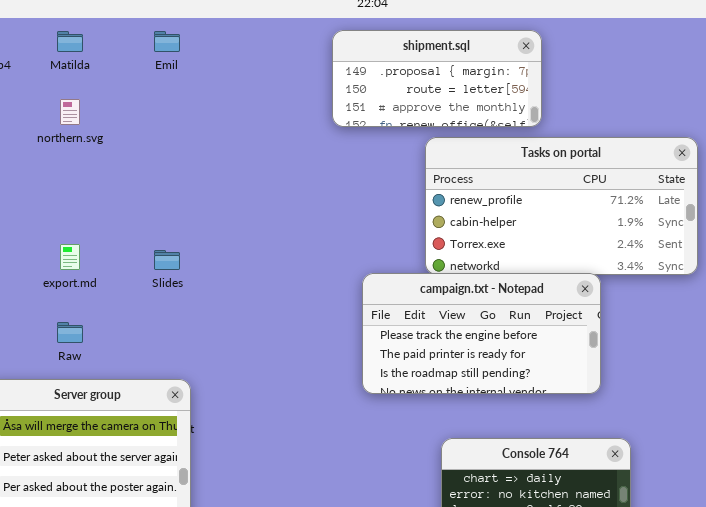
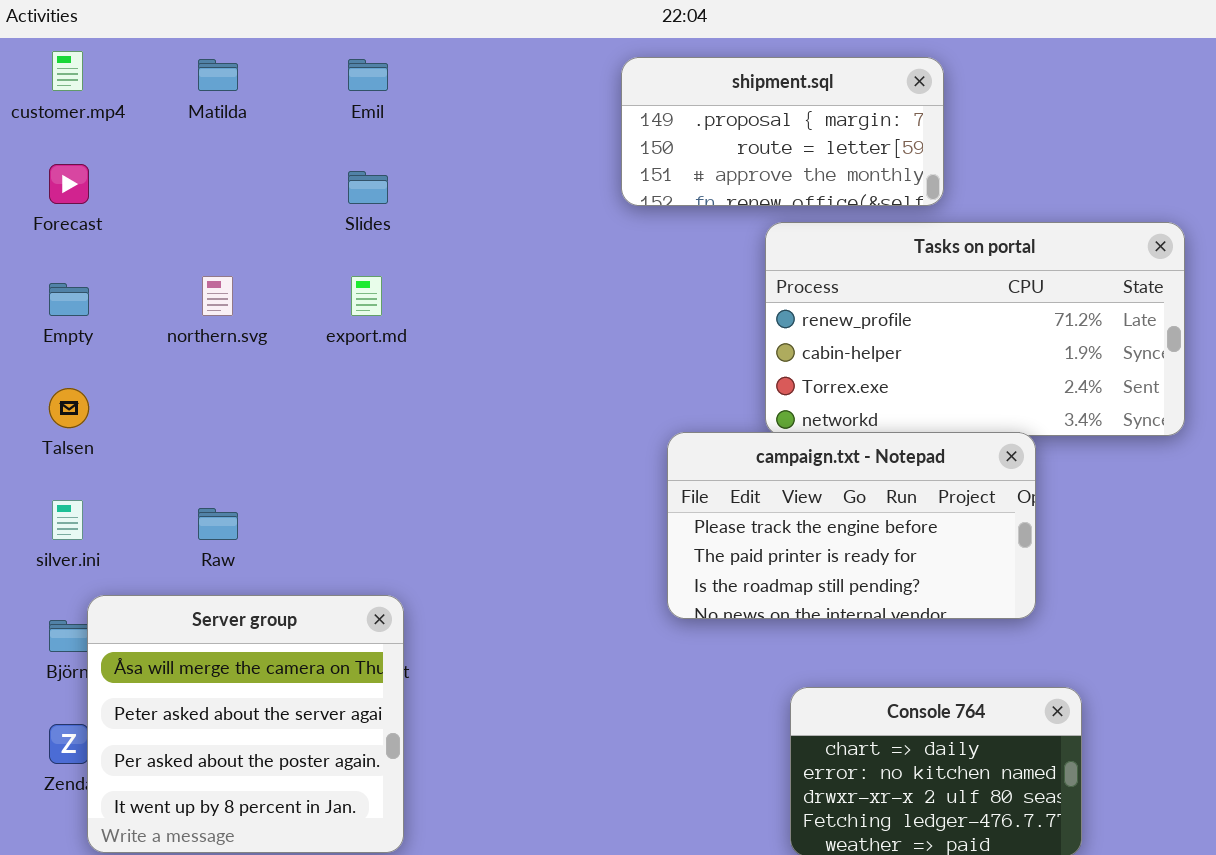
northern.svg: [60,99,80,125] -> [202,276,233,316], moved
export.md: [60,244,80,270] -> [351,276,382,316], moved
Slides: [154,250,180,270] -> [348,171,388,204], moved

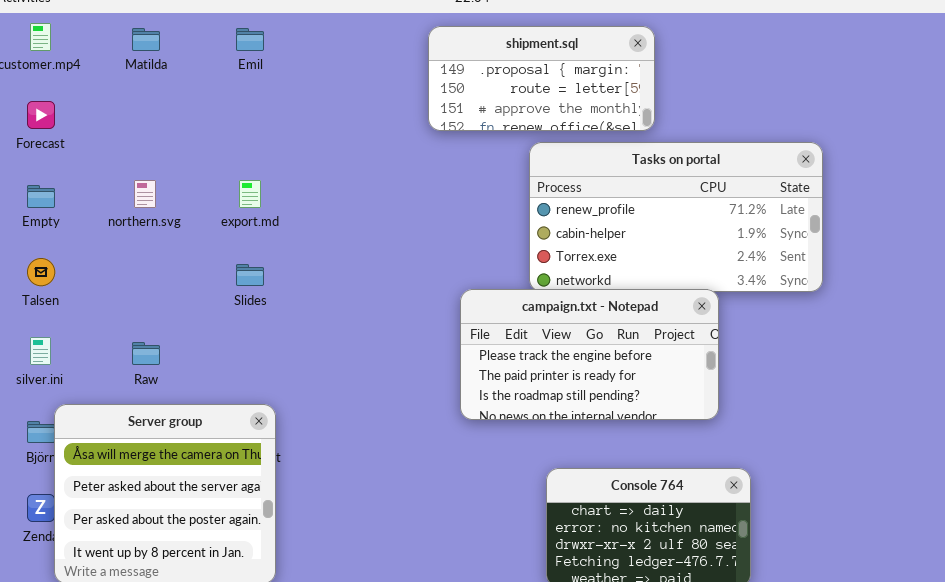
Slides: [348,171,388,204] -> [236,264,264,286], moved

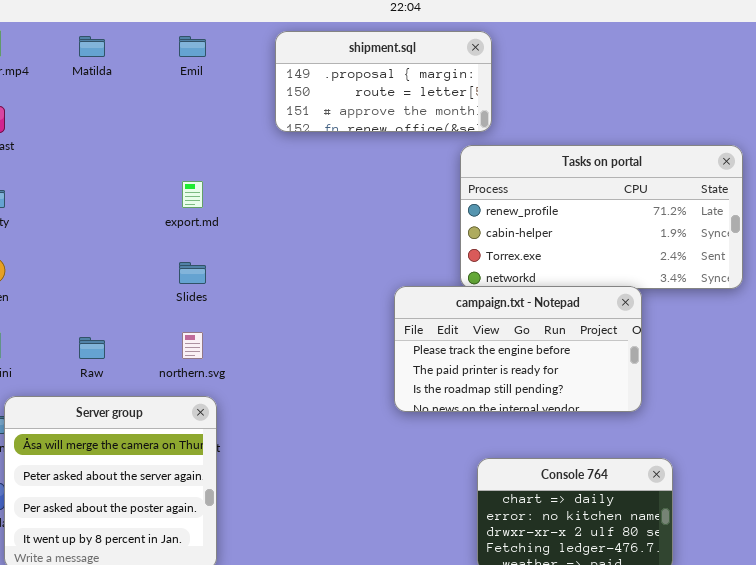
shipment.sql: [428,26,655,131] -> [275,31,492,132], moved
northern.svg: [134,180,156,208] -> [182,332,203,359], moved

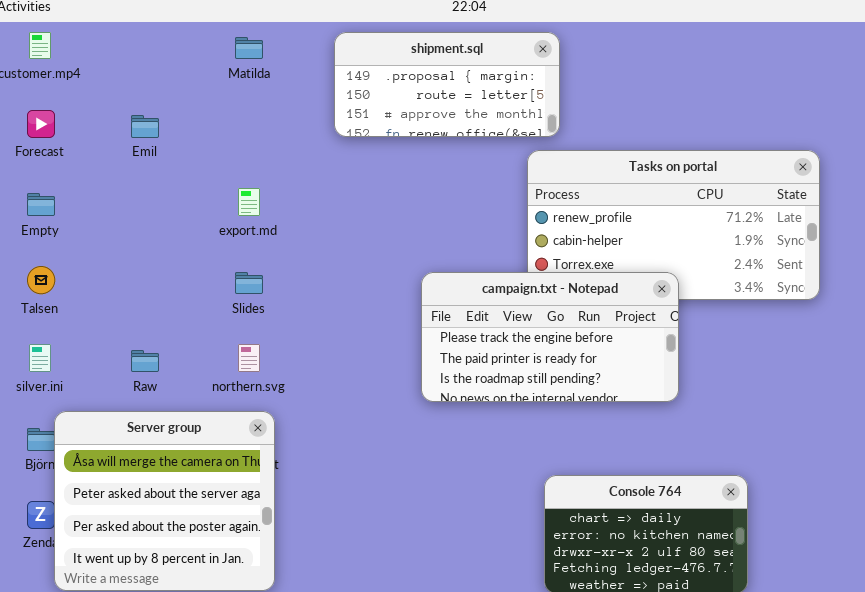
Matilda: [79,36,105,57] -> [235,37,263,59], moved
Emil: [179,36,206,57] -> [131,115,159,138], moved
campaign.txt - Notepad: [394,286,642,412] -> [421,272,679,402], moved

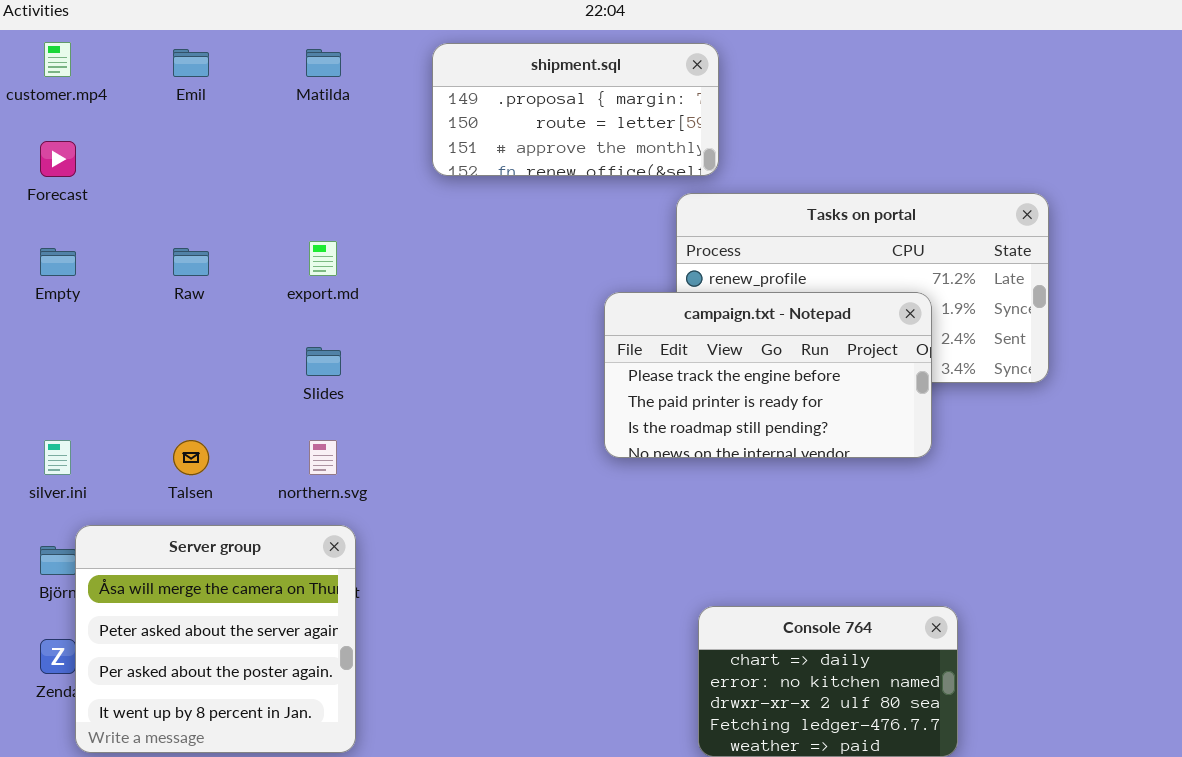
Emil: [131,115,159,138] -> [173,49,209,77], moved
Talsen: [27,266,55,294] -> [173,440,209,475], moved
campaign.txt - Notepad: [421,272,679,402] -> [604,292,932,458], moved
Raw: [131,350,159,372] -> [173,248,209,276], moved

